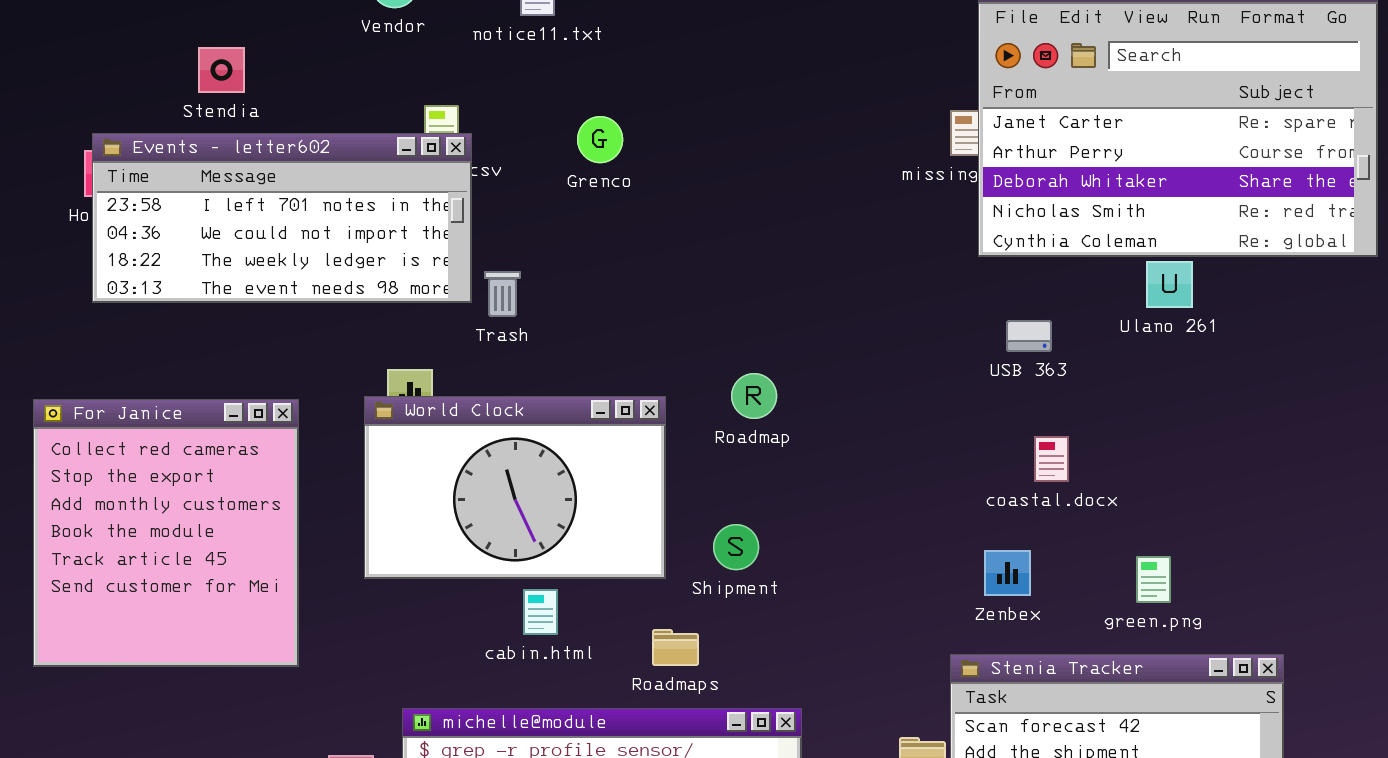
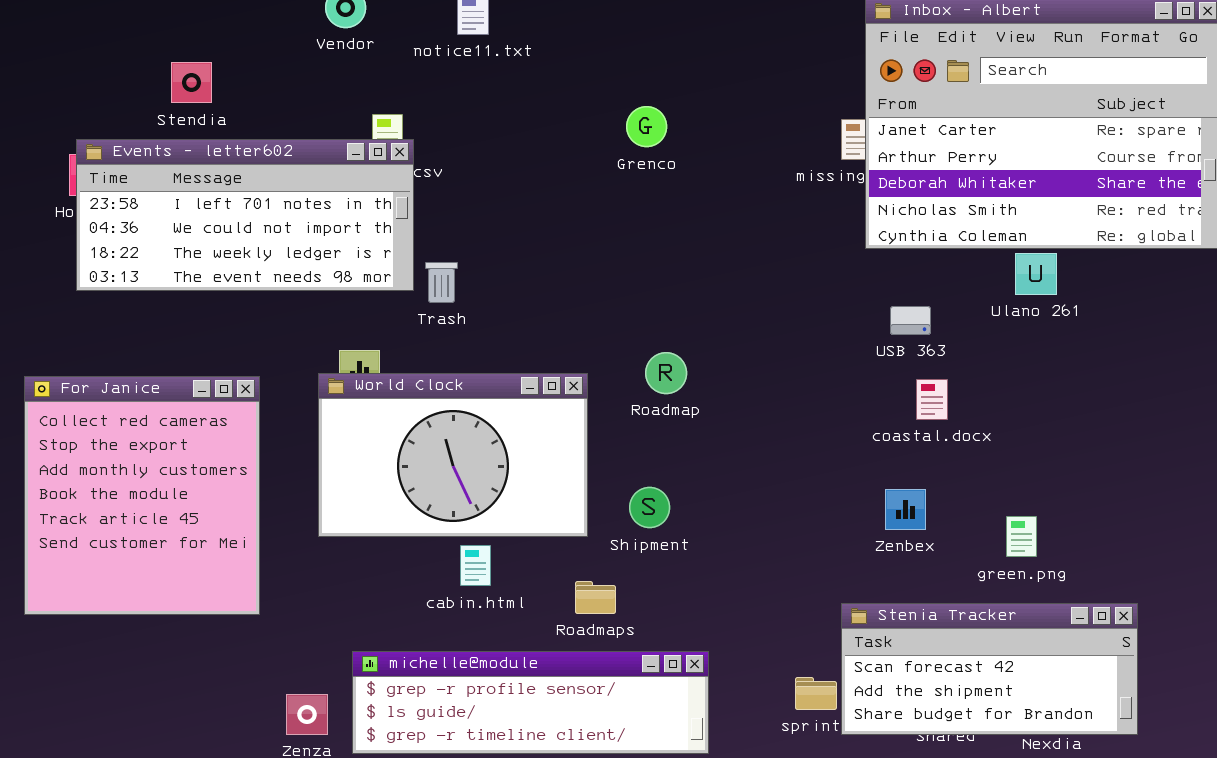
Grenco: [577,116,623,163] -> [626,106,667,147], moved
coastal.docx: [1034,436,1069,482] -> [916,379,948,420], moved
Zenbex: [984,550,1031,596] -> [885,489,926,530], moved

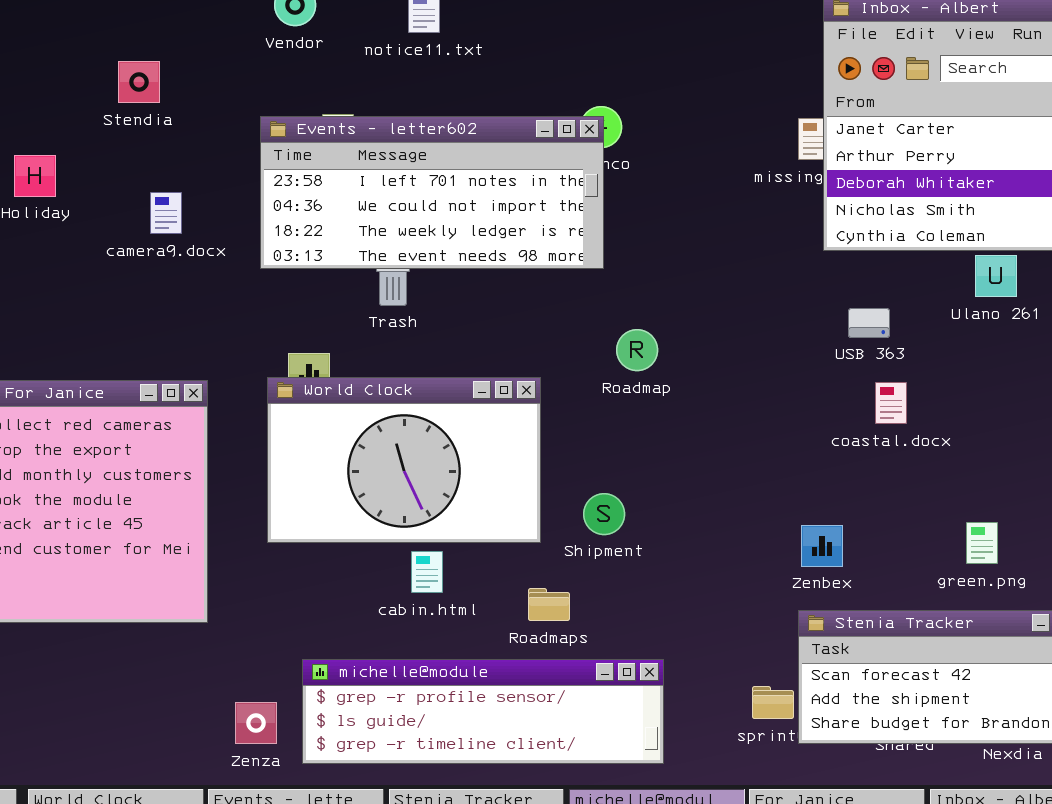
Events - letter602: [76,139,414,291] -> [260,116,604,269], moved
Roadmap: [645,352,687,394] -> [616,329,658,371], moved
Zenbex: [885,489,926,530] -> [801,525,843,567], moved

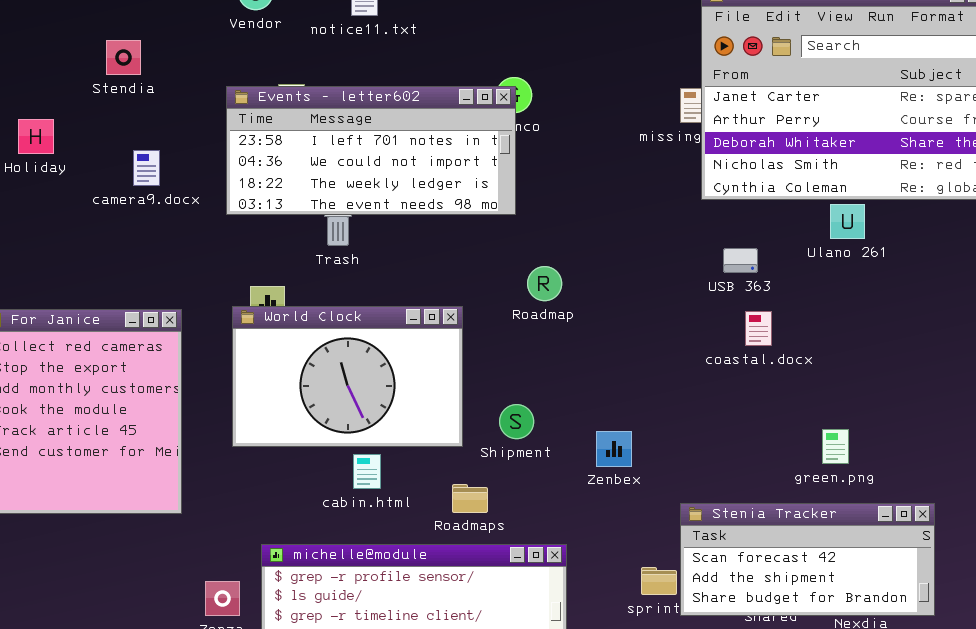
Zenbex: [801,525,843,567] -> [596,431,632,467], moved

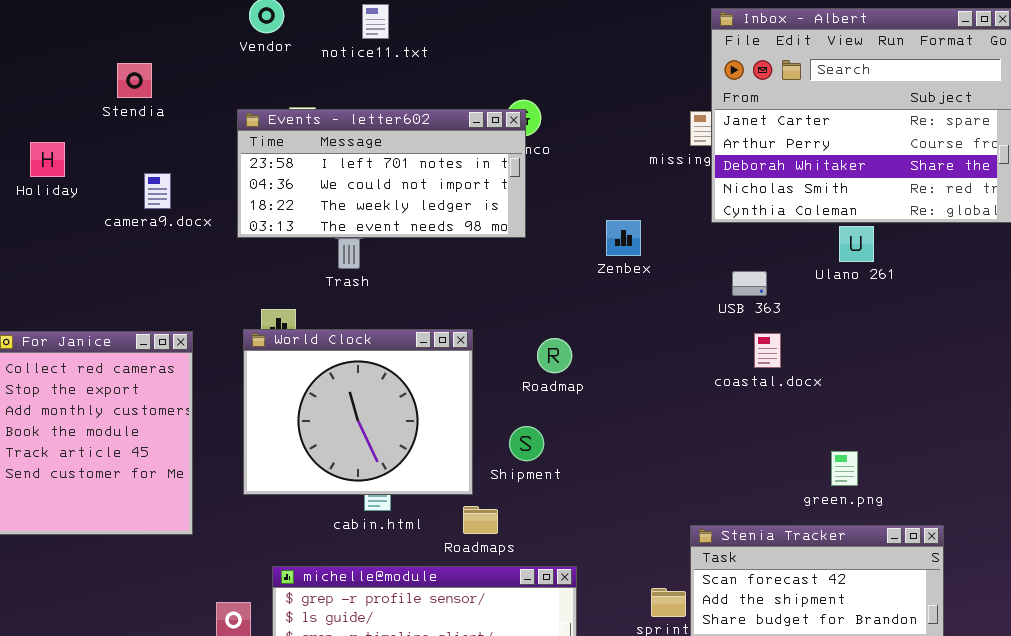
Roadmap: [527,266,562,301] -> [537,338,572,373], moved
World Clock: [232,306,463,447] -> [243,329,473,495], resized
Zenbex: [596,431,632,467] -> [606,220,641,256], moved

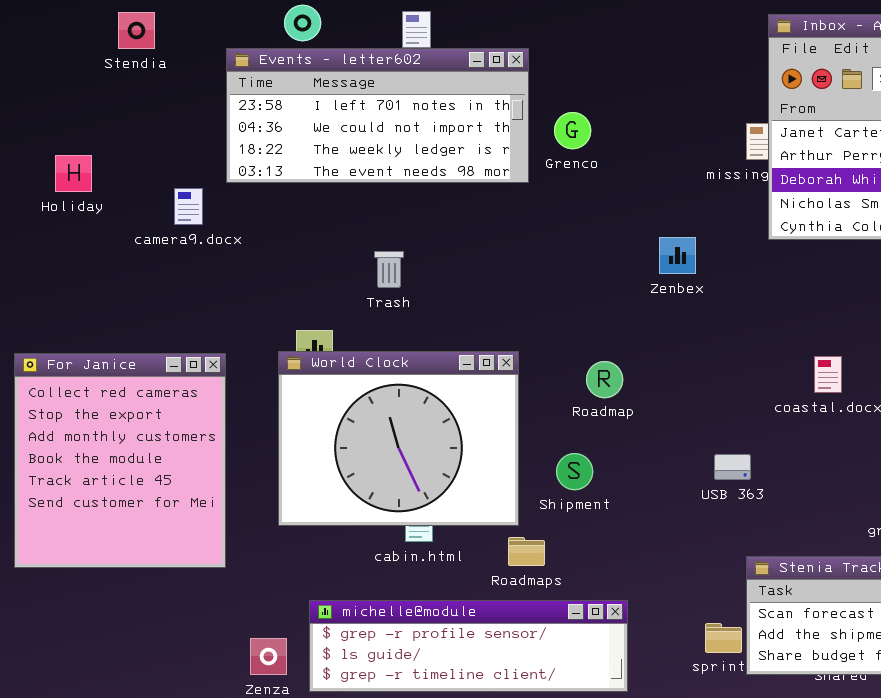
Stendia: [117,63,152,98] -> [118,12,155,49], moved
Events - letter602: [237,109,526,238] -> [226,48,529,183], moved
USB 363: [732,271,767,296] -> [714,454,751,480], moved

